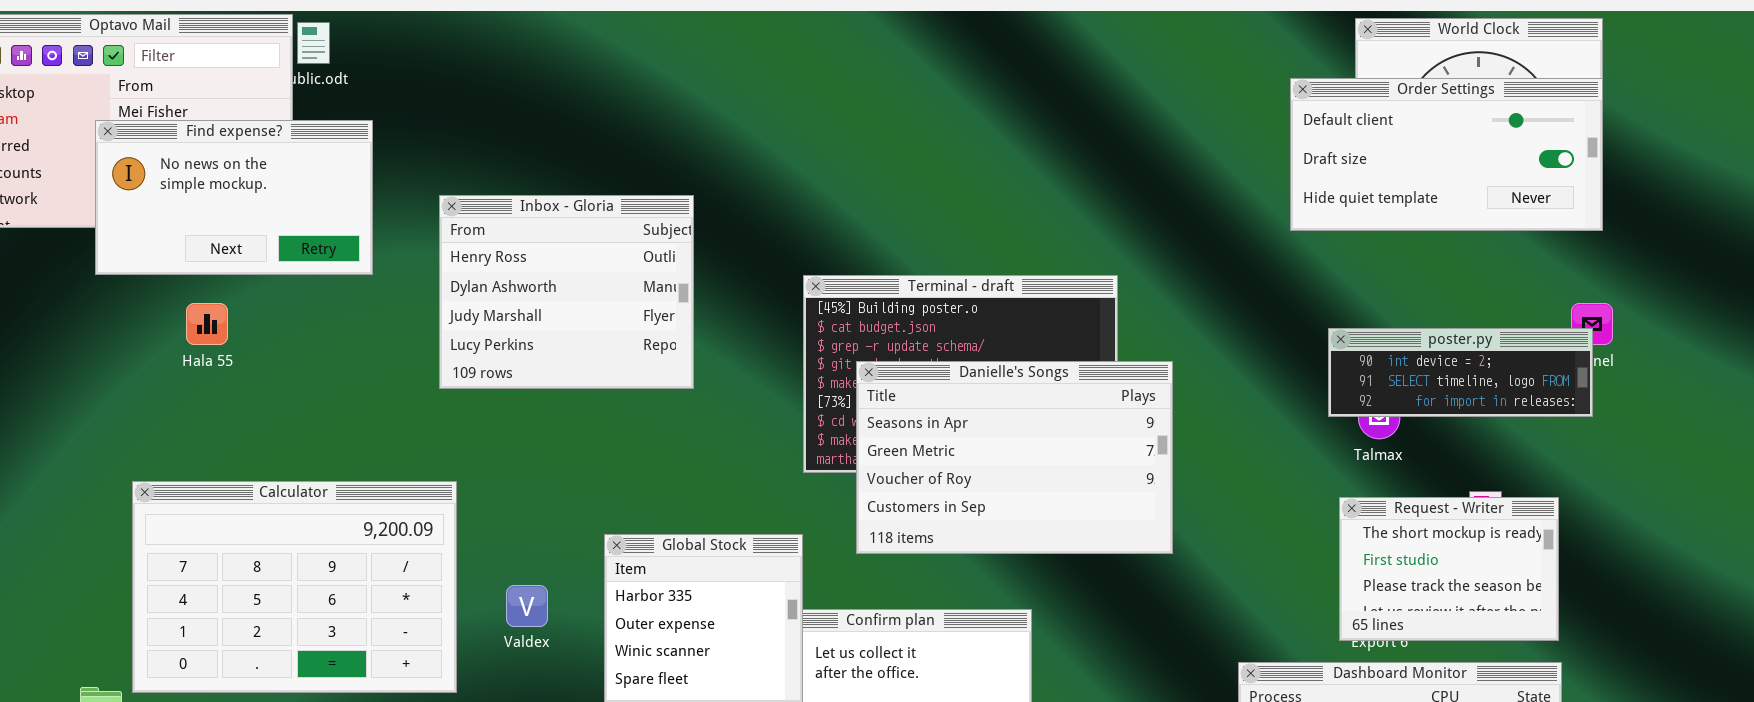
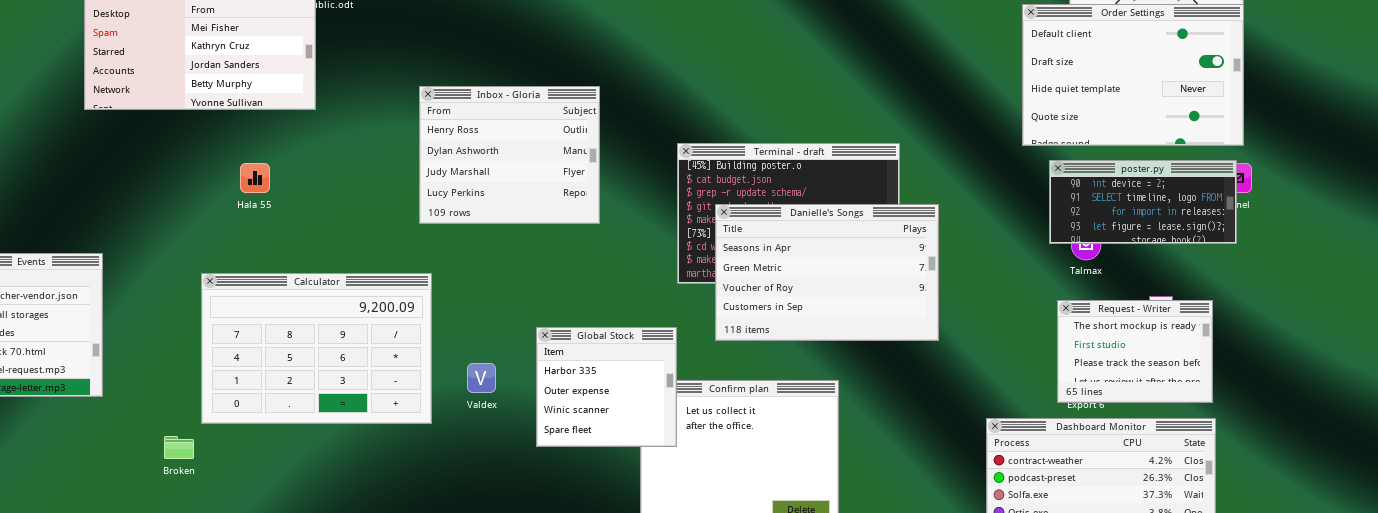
Order Settings: [1290,78,1603,231] -> [1022,4,1244,146], resized
Find expense?: [95,120,373,275] -> none, closed
poster.py: [1328,328,1593,417] -> [1049,160,1237,244], resized
Calculator: [132,481,457,693] -> [201,273,432,424], moved

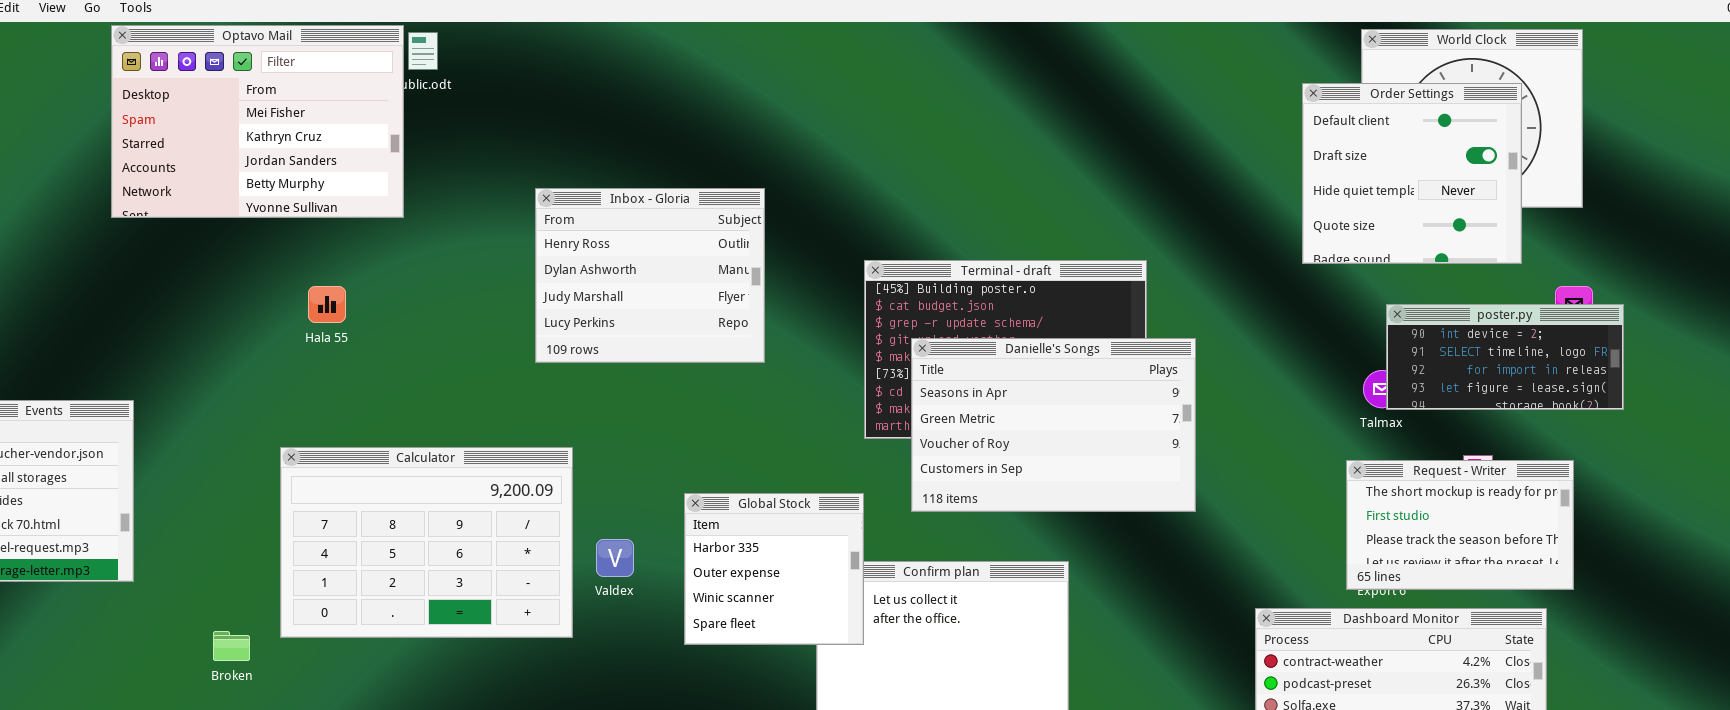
Order Settings: [1022,4,1244,146] -> [1302,83,1522,264], resized
poster.py: [1049,160,1237,244] -> [1386,304,1624,410], moved
Calculator: [201,273,432,424] -> [280,447,573,638], moved
Request - Writer: [1057,300,1213,403] -> [1346,460,1574,590], resized

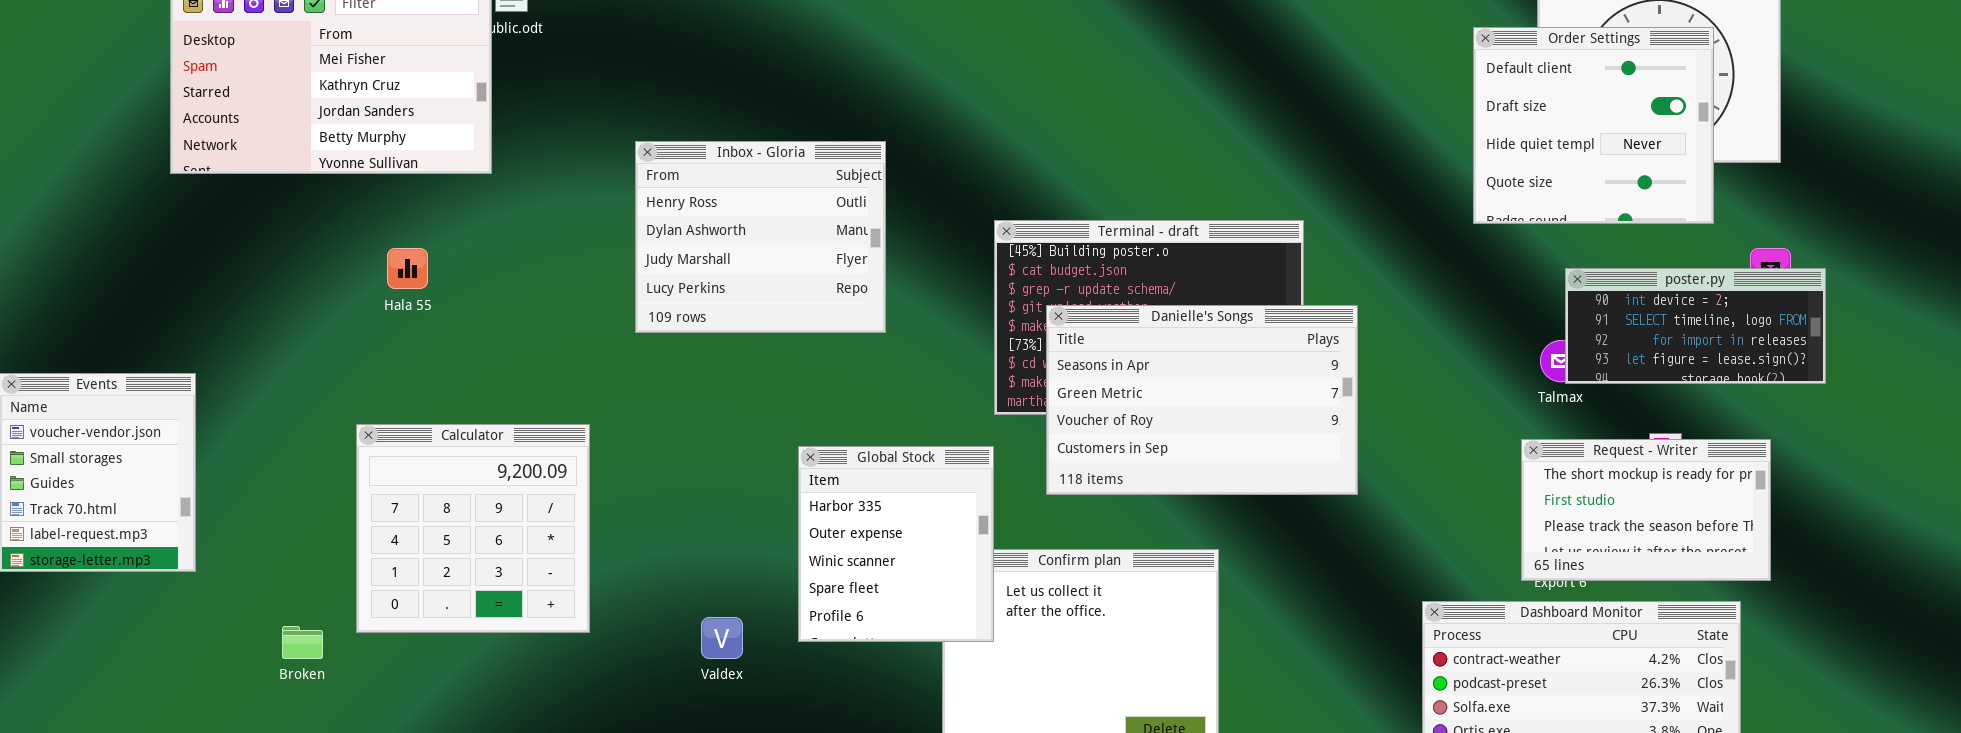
Calculator: [280,447,573,638] -> [356,424,590,633], resized
Global Stock: [684,493,864,645] -> [798,446,994,642], resized
Valdex: [596,539,634,577] -> [701,617,743,659], moved

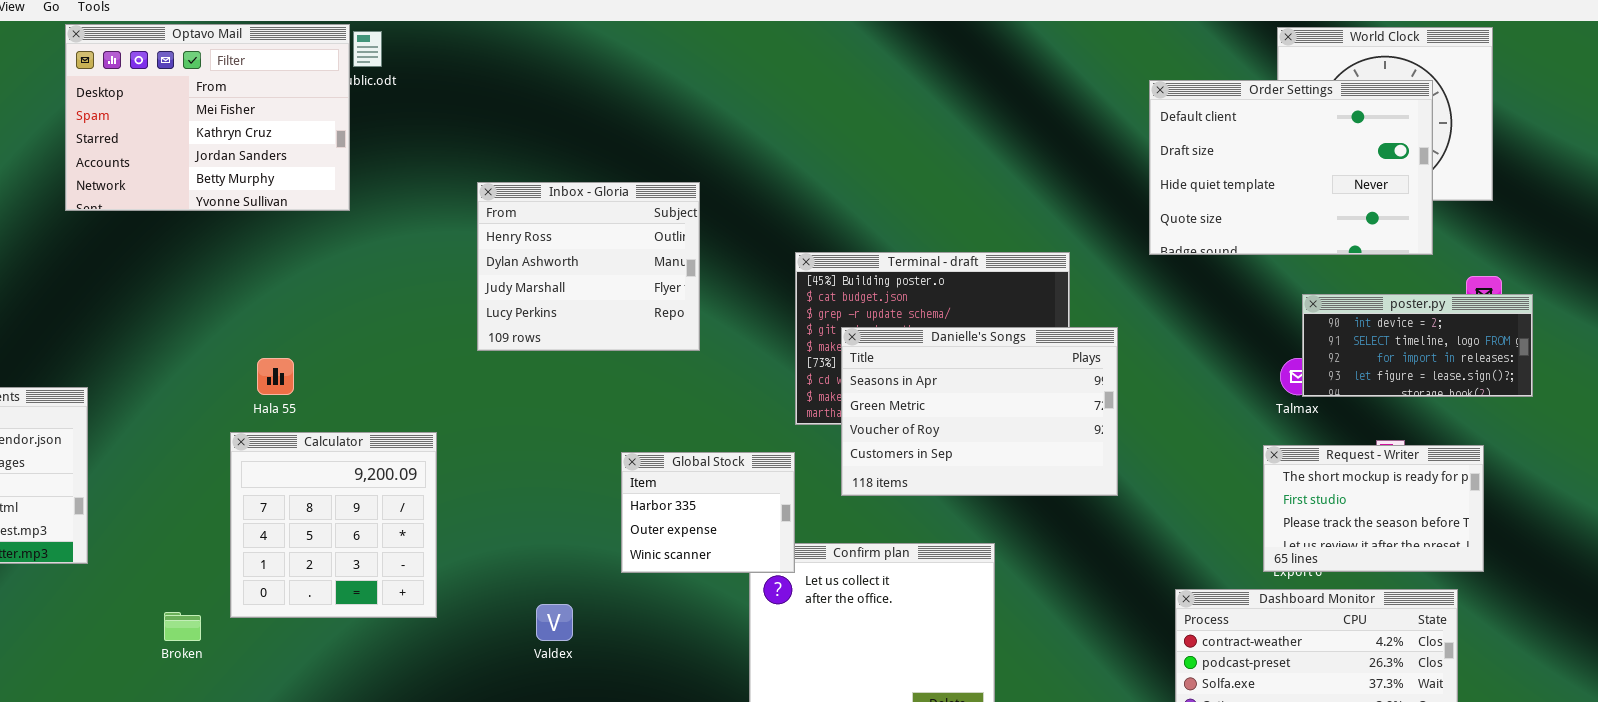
Order Settings: [1473,27,1714,224] -> [1149,80,1433,255], resized
Hala 55: [387,248,428,289] -> [257,358,294,395], moved
Global Stock: [798,446,994,642] -> [621,452,795,573], resized

